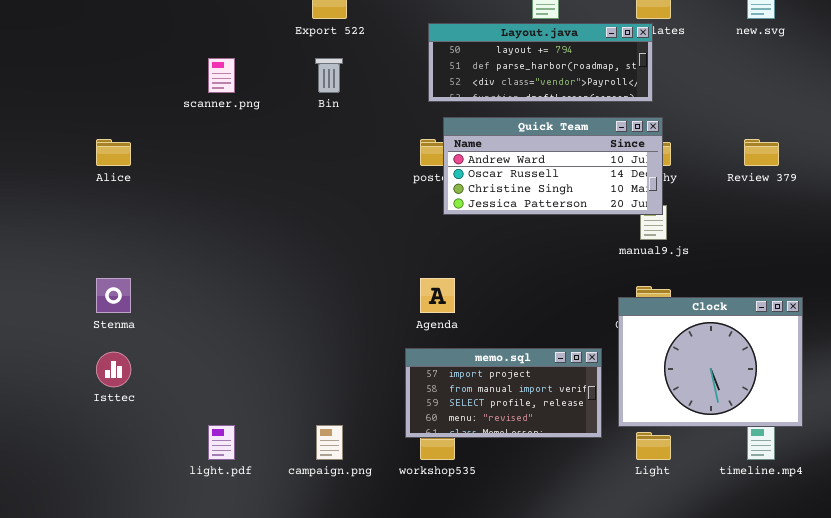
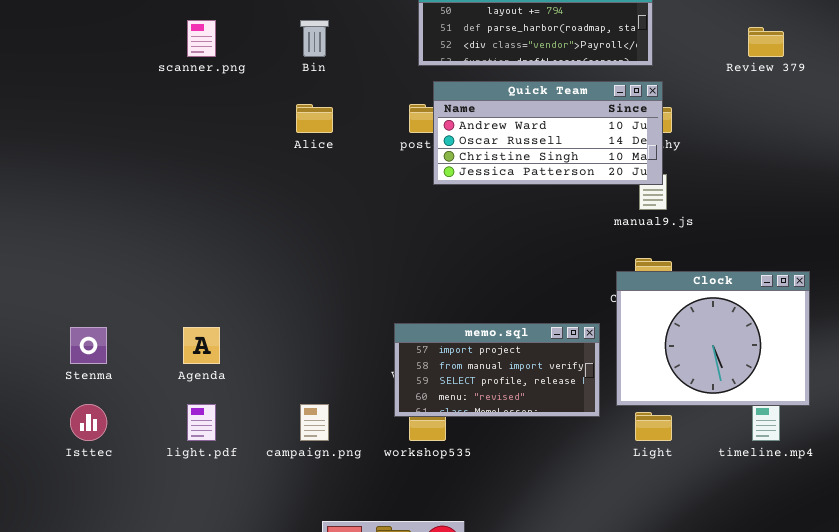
Alice: [96,139,131,166] -> [296,104,333,133], moved
Review 379: [744,139,779,166] -> [748,27,784,57], moved
Stenma: [96,278,131,313] -> [70,327,107,364], moved
Agenda: [420,278,455,313] -> [183,327,220,364], moved
Isttec: [96,352,131,387] -> [70,404,107,441], moved

